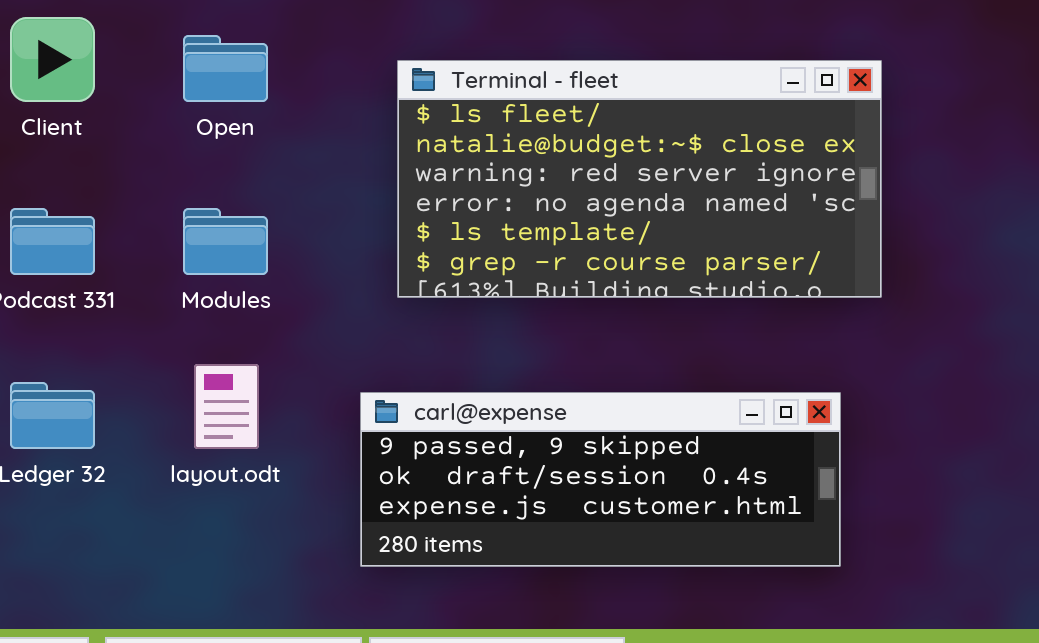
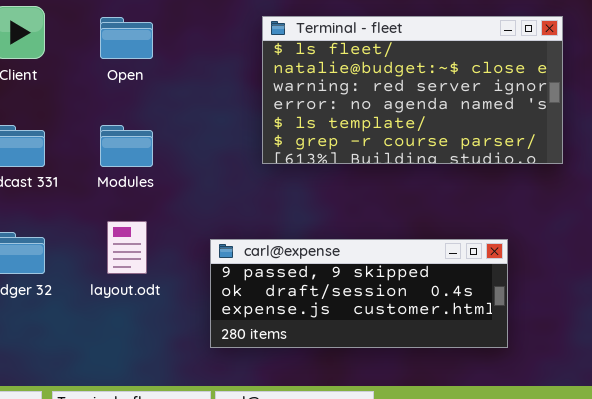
Terminal - fleet: [397,60,882,298] -> [262,16,563,164], moved

